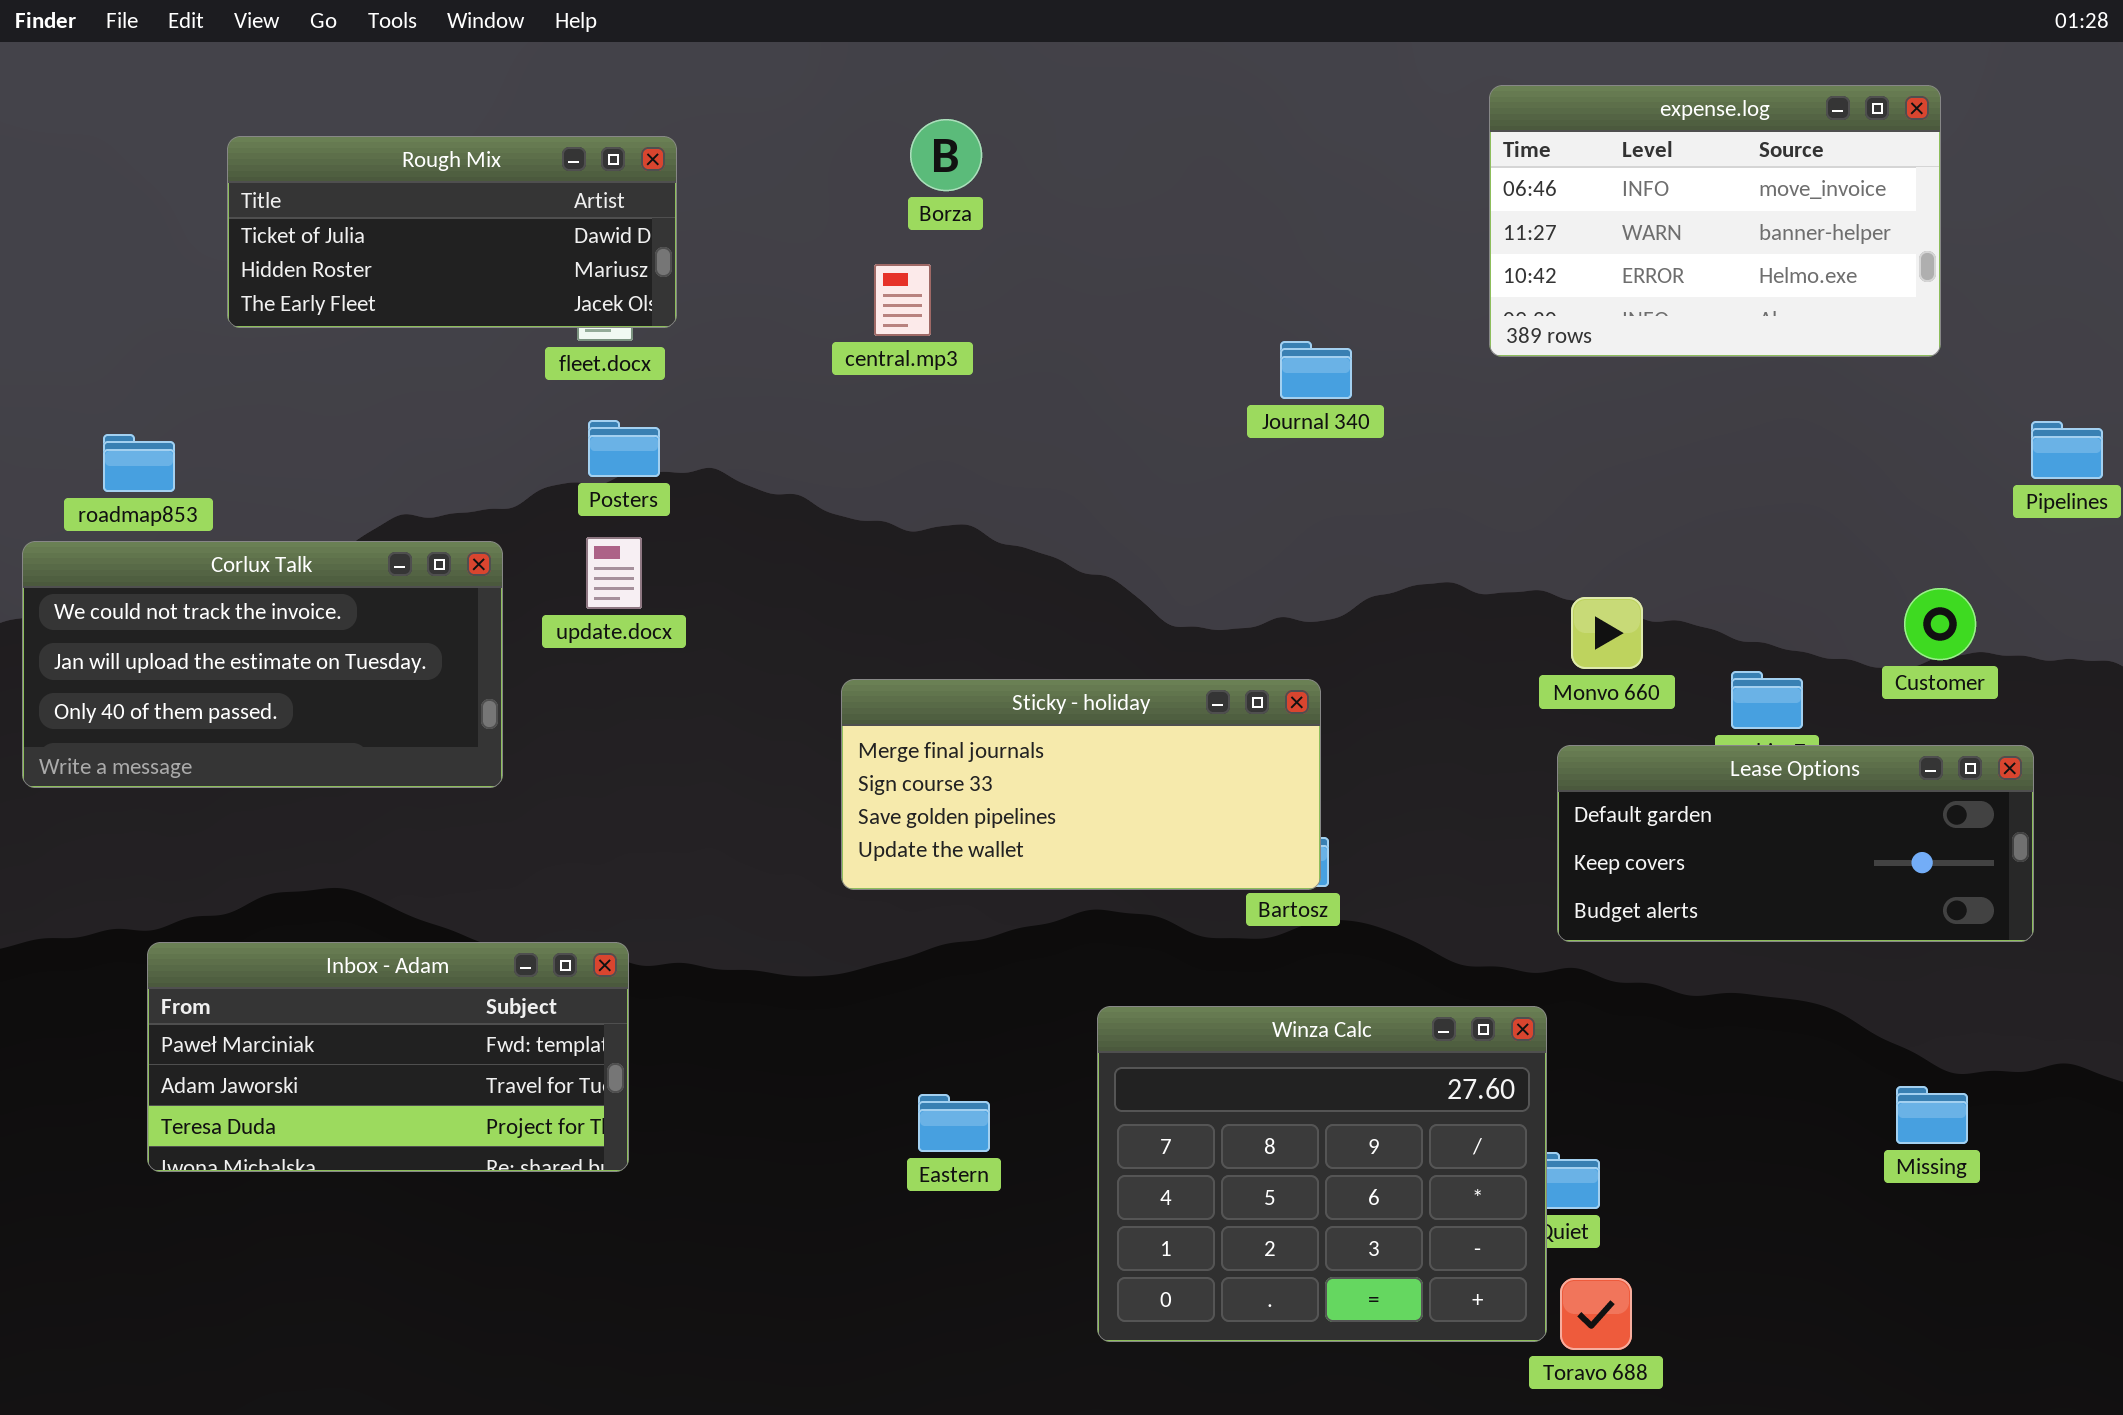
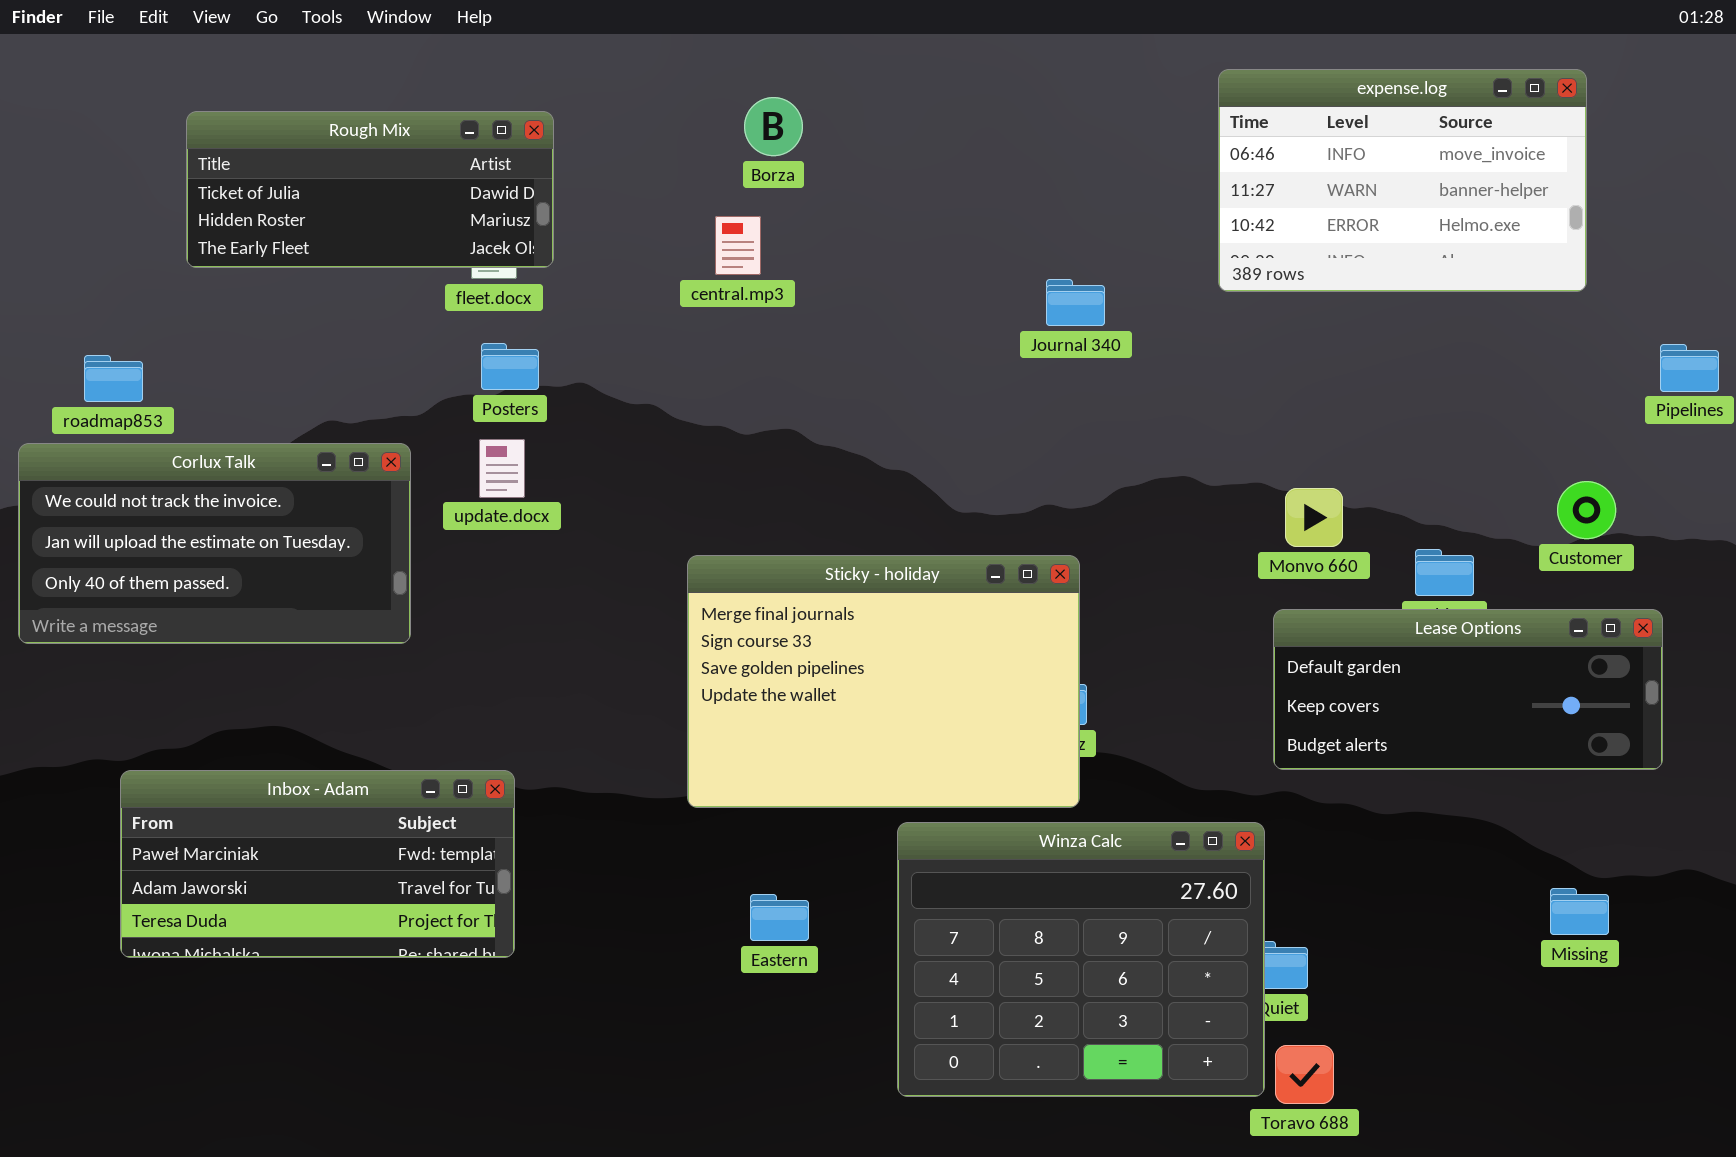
Sticky - holiday: [841,679,1321,890] -> [687,555,1080,808], resized

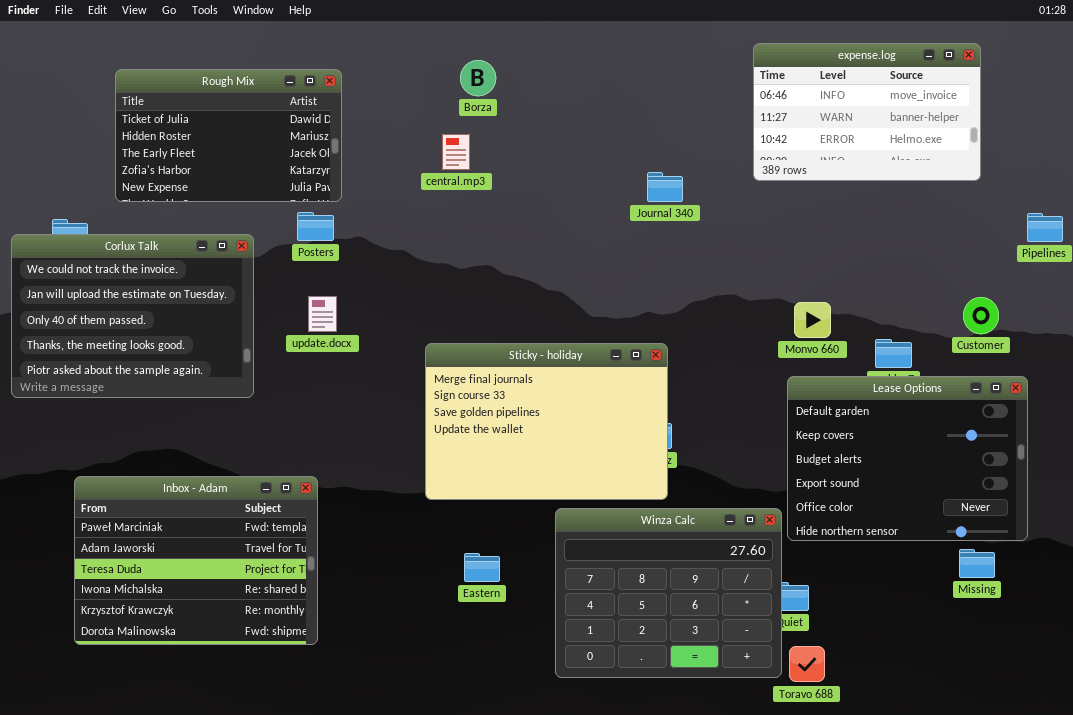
Rough Mix: [186,111,554,268] -> [115,69,342,202], resized
update.docx: [479,439,525,498] -> [308,296,337,332], moved
Corlux Talk: [18,443,411,644] -> [11,234,254,398], resized
Lease Options: [1273,609,1663,770] -> [787,376,1028,541], resized
Inbox - Adam: [120,770,515,958] -> [74,476,318,645], resized

